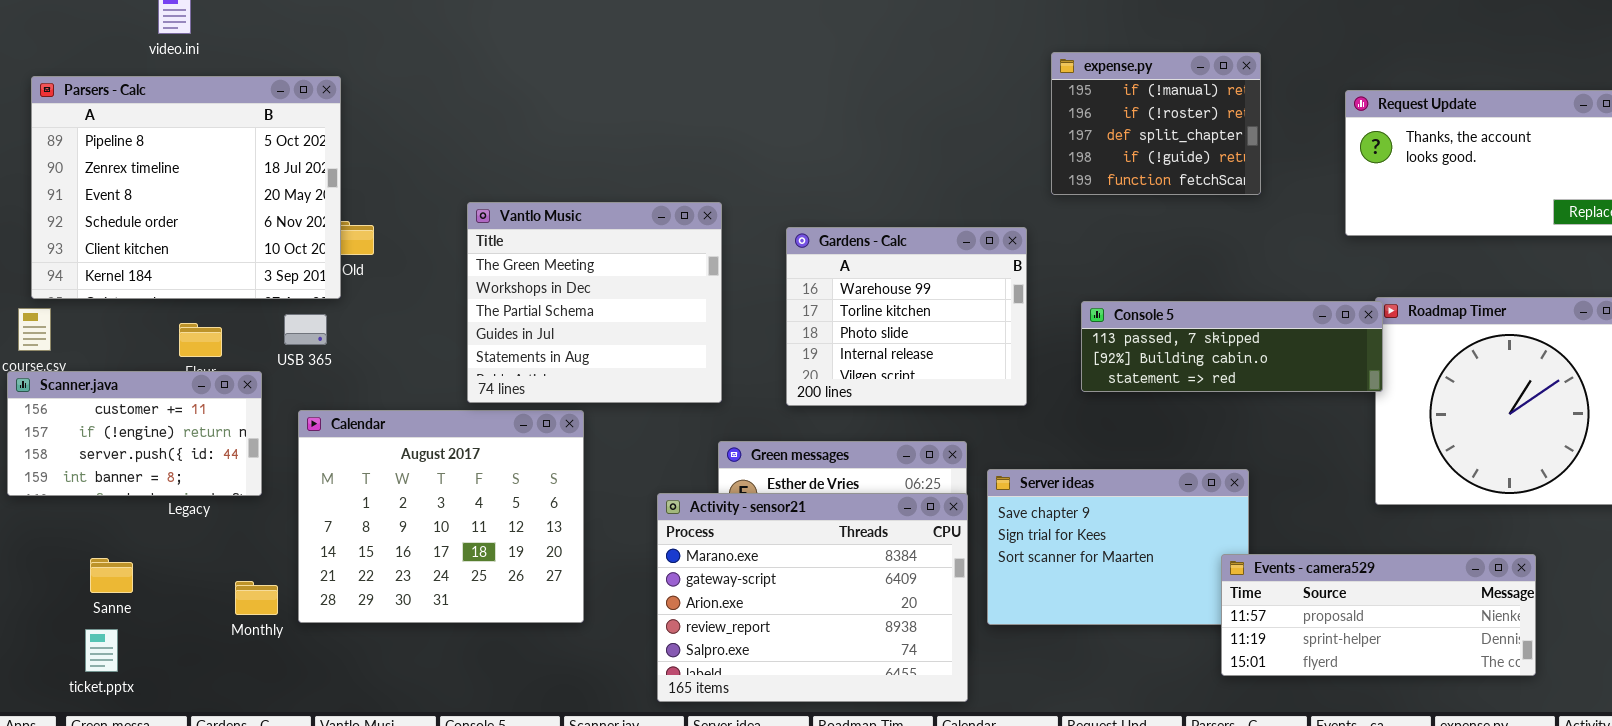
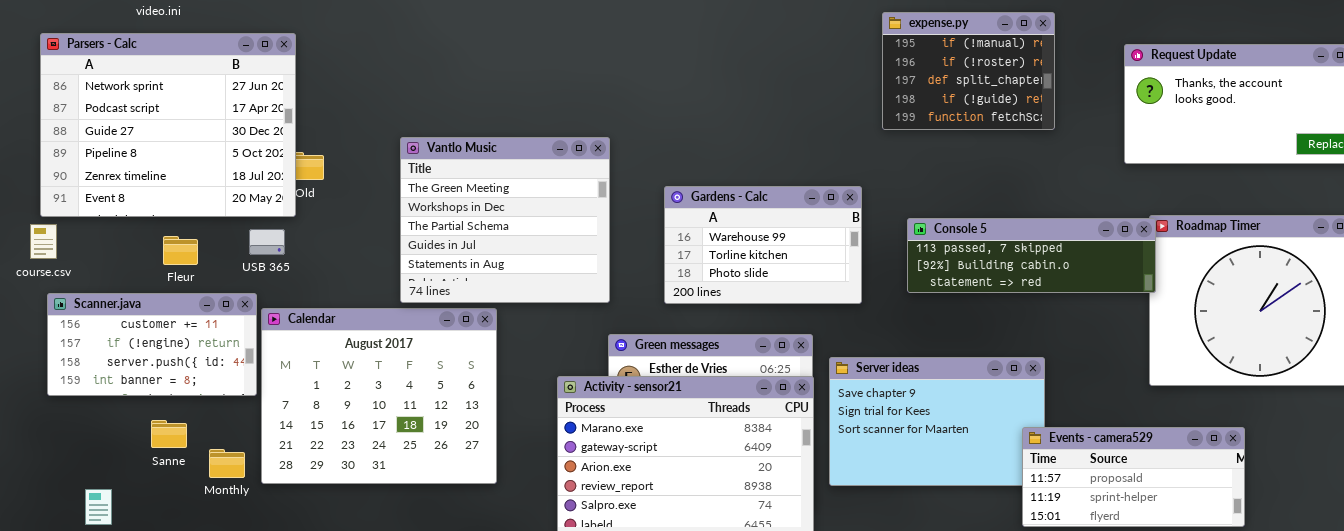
Parsers - Calc: [31,76,341,299] -> [40,33,296,217], scrolled up 3 rows
Gardens - Calc: [786,227,1027,406] -> [664,186,862,304], resized
Scanner.java: [7,371,262,496] -> [47,293,257,396], moved
Events - camera529: [1221,554,1536,676] -> [1022,427,1245,527], resized
Sanne: [90,558,133,593] -> [151,420,187,448], moved

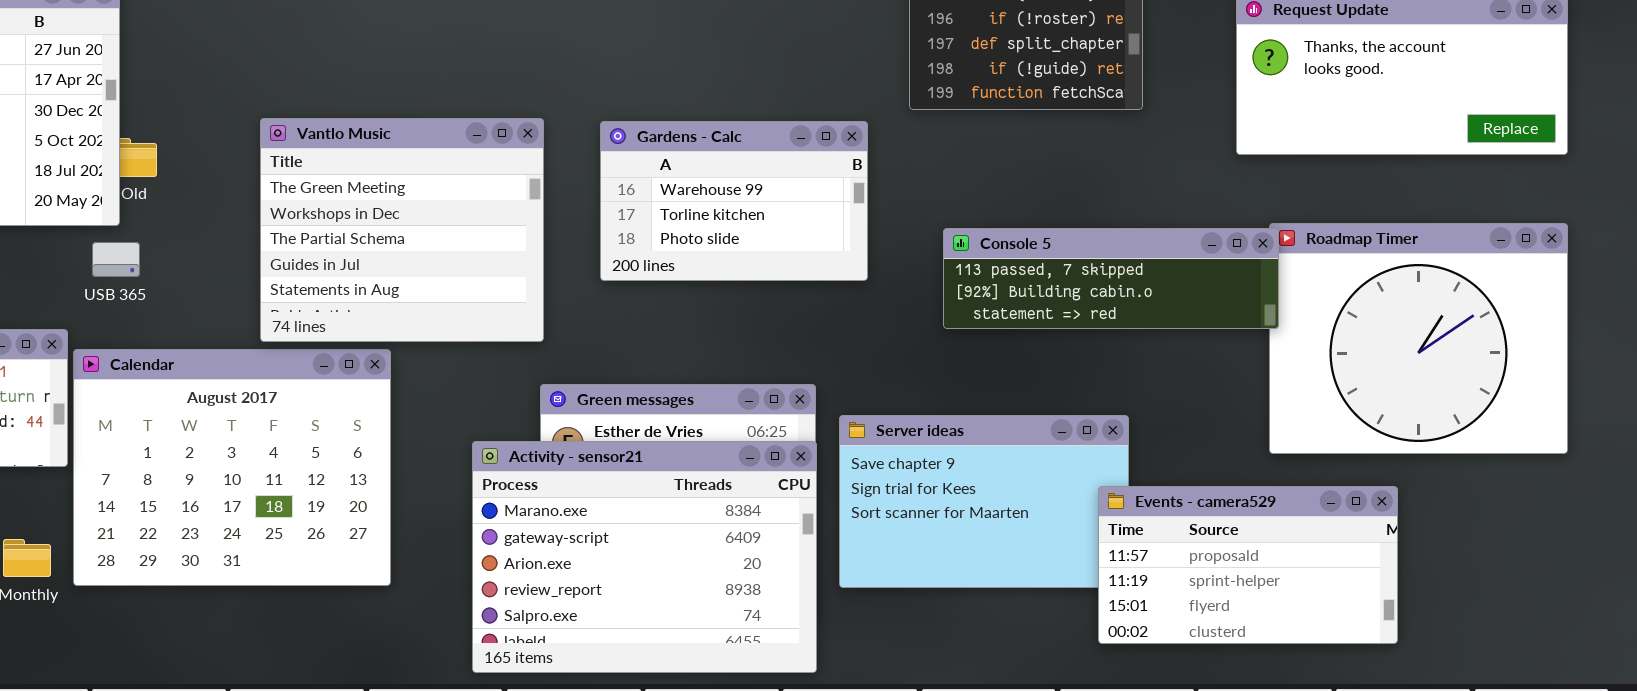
Gardens - Calc: [664,186,862,304] -> [600,121,868,281], moved
USB 365: [249,229,285,255] -> [92,242,140,277], moved
Events - camera529: [1022,427,1245,527] -> [1098,486,1398,644], resized

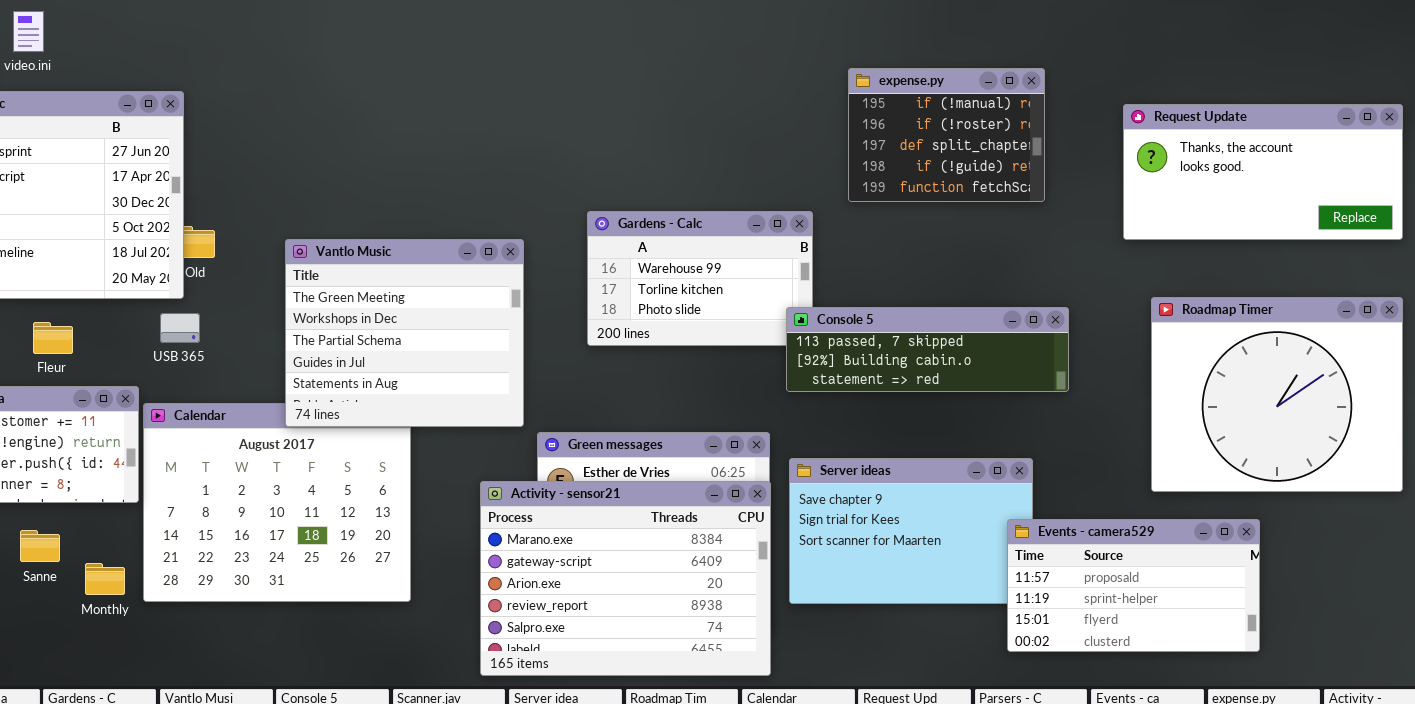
Vantlo Music: [260,118,544,342] -> [285,239,524,427], moved
Console 5: [943,228,1279,329] -> [786,307,1069,392], moved

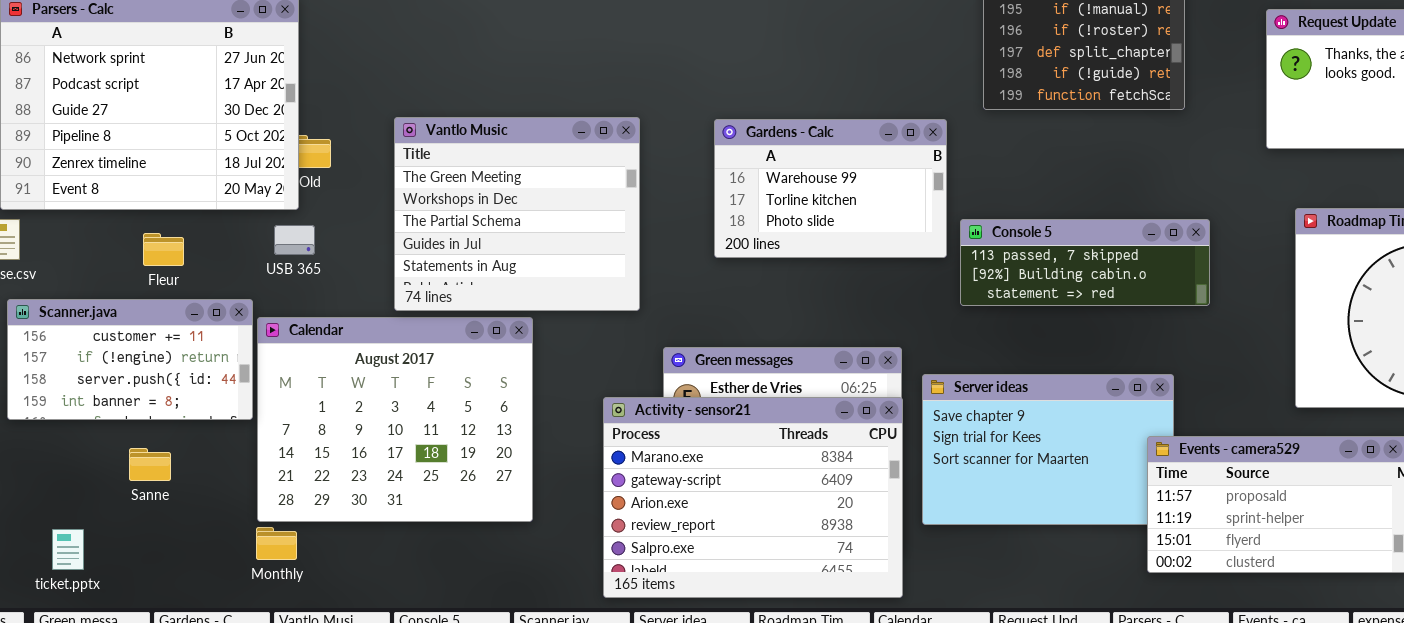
Vantlo Music: [285,239,524,427] -> [394,117,640,311], moved
Console 5: [786,307,1069,392] -> [960,219,1210,306], resized
Monthly: [85,563,125,595] -> [256,527,297,560], moved

